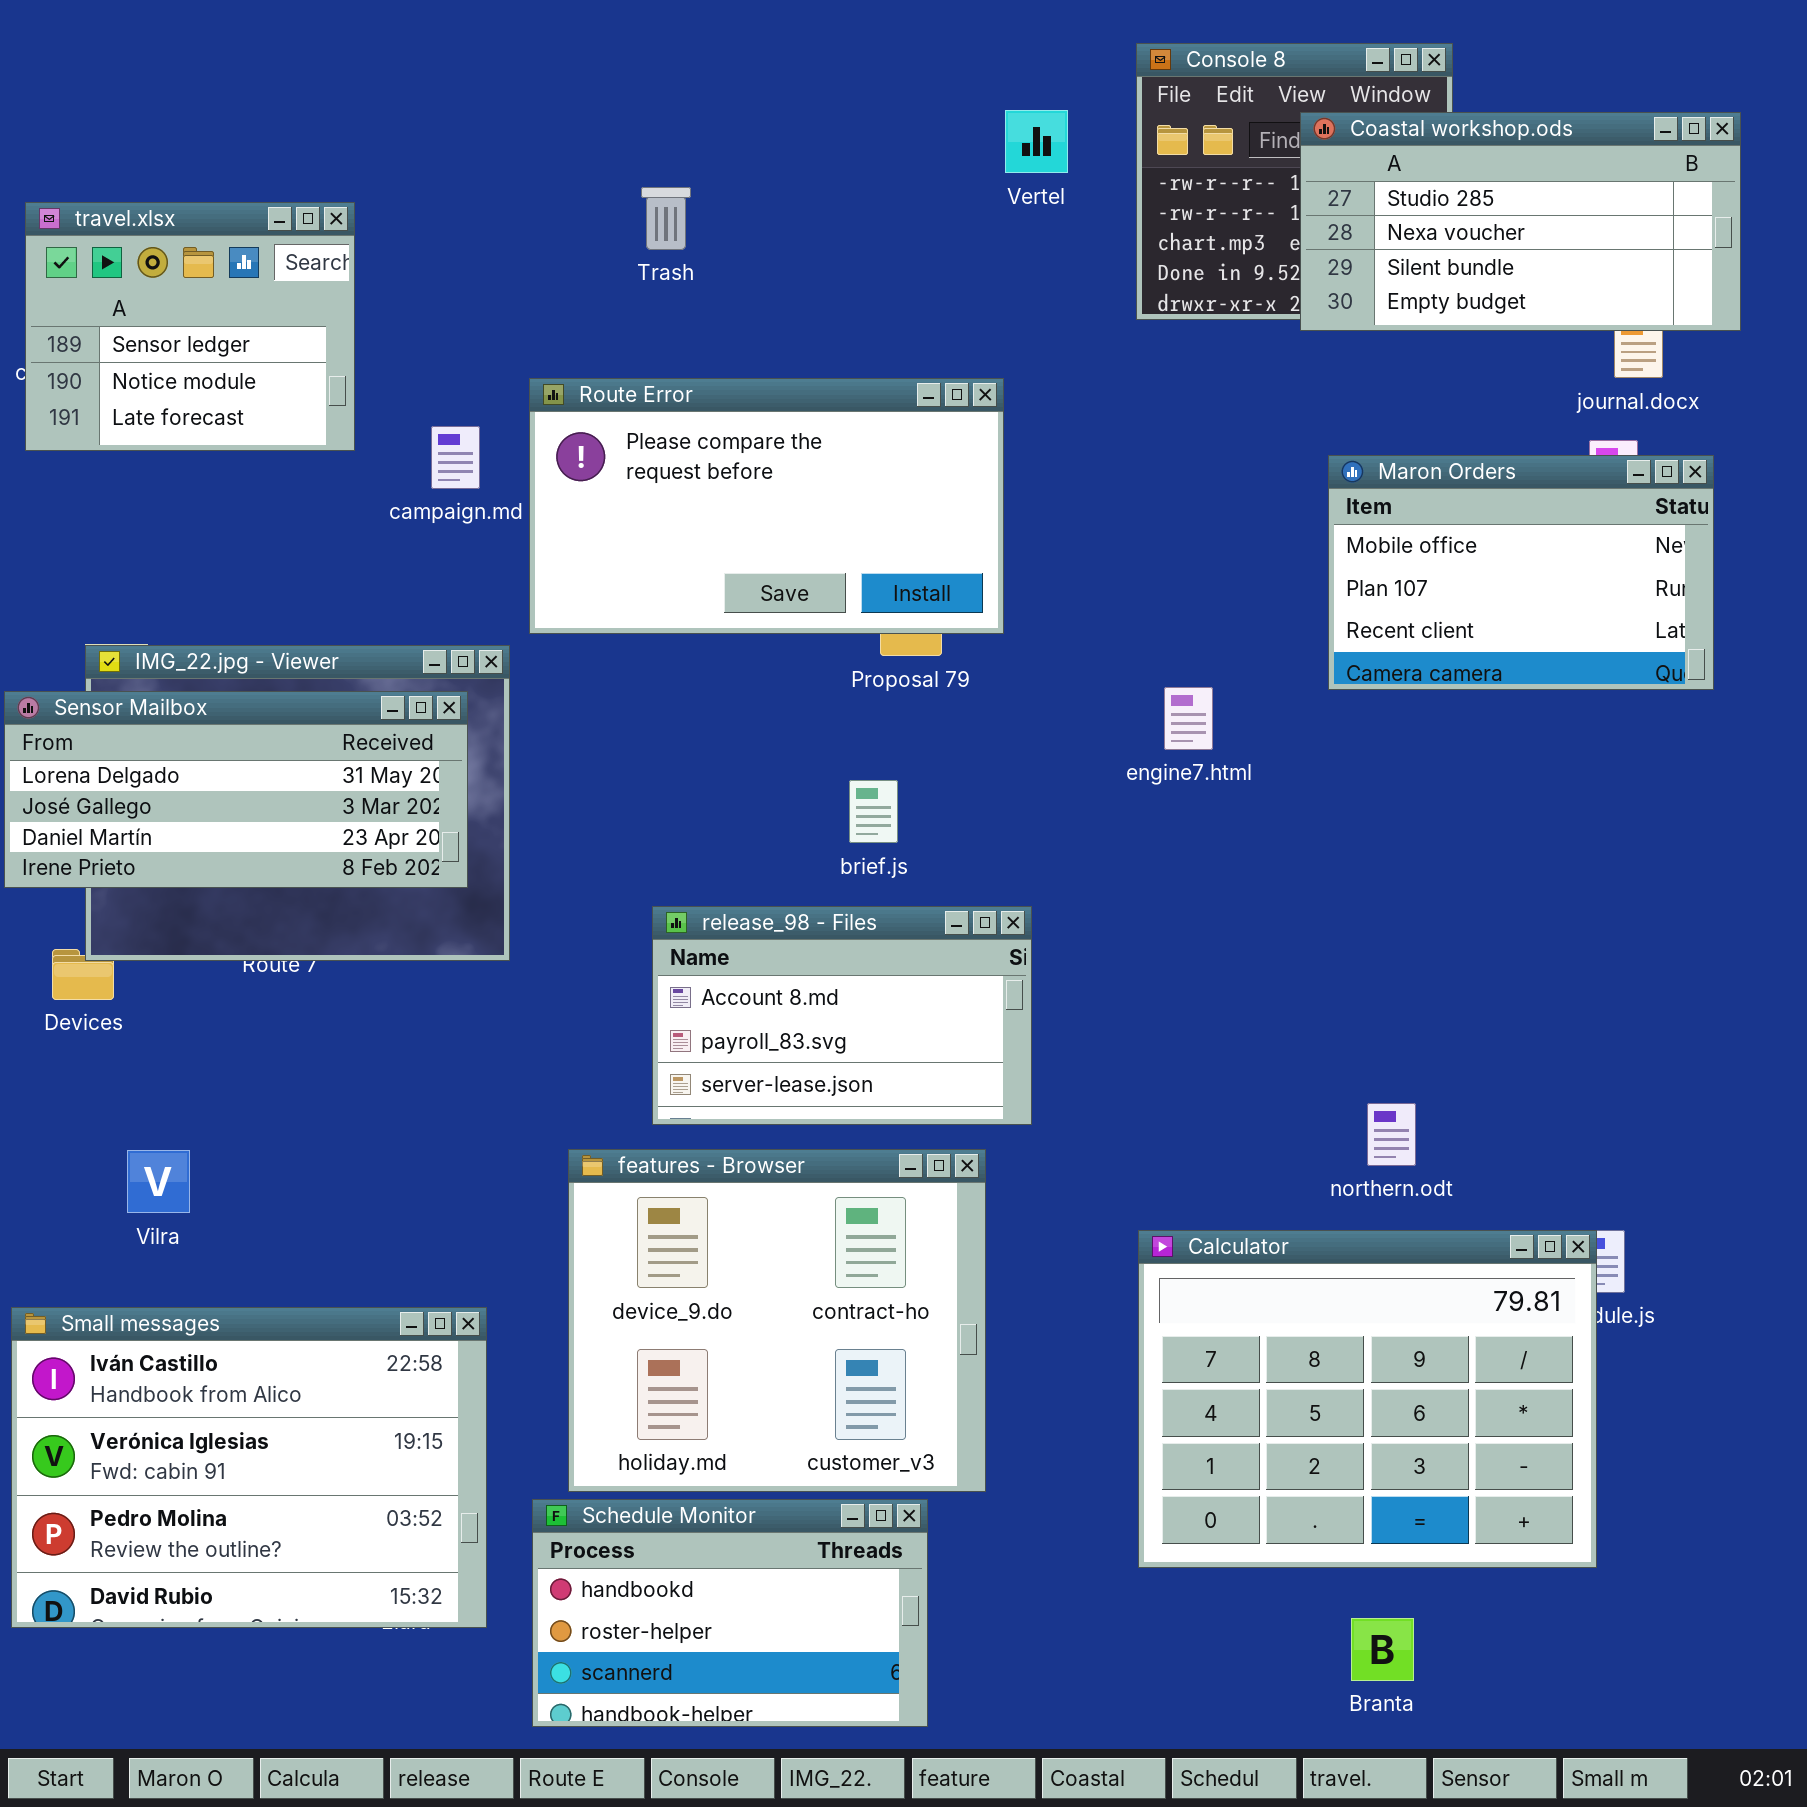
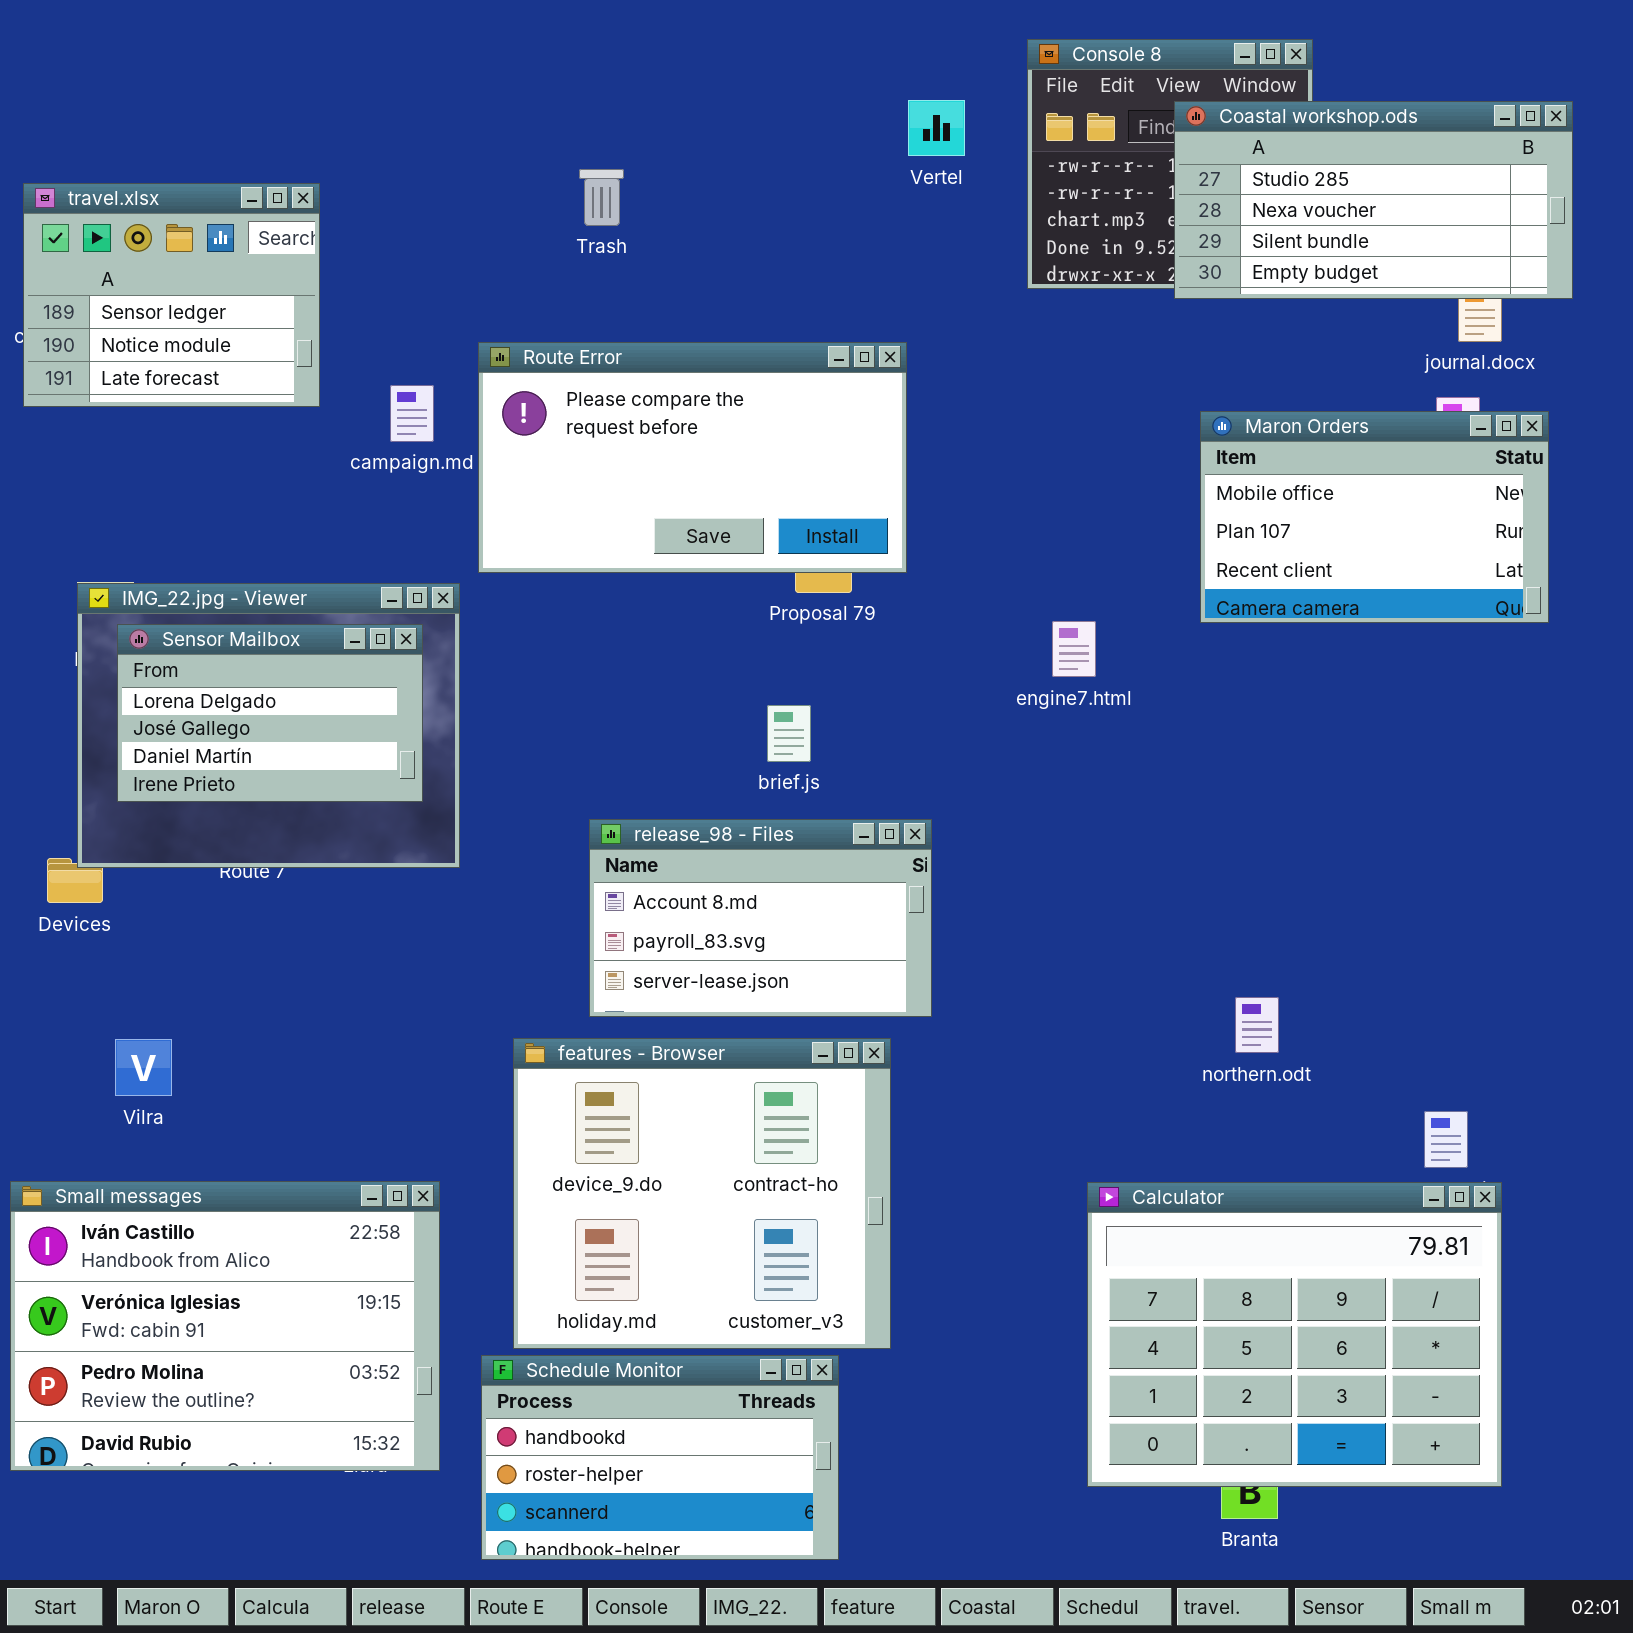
Sensor Mailbox: [4,691,468,888] -> [117,624,423,802], resized
Calculator: [1138,1230,1597,1568] -> [1087,1182,1502,1487], moved

